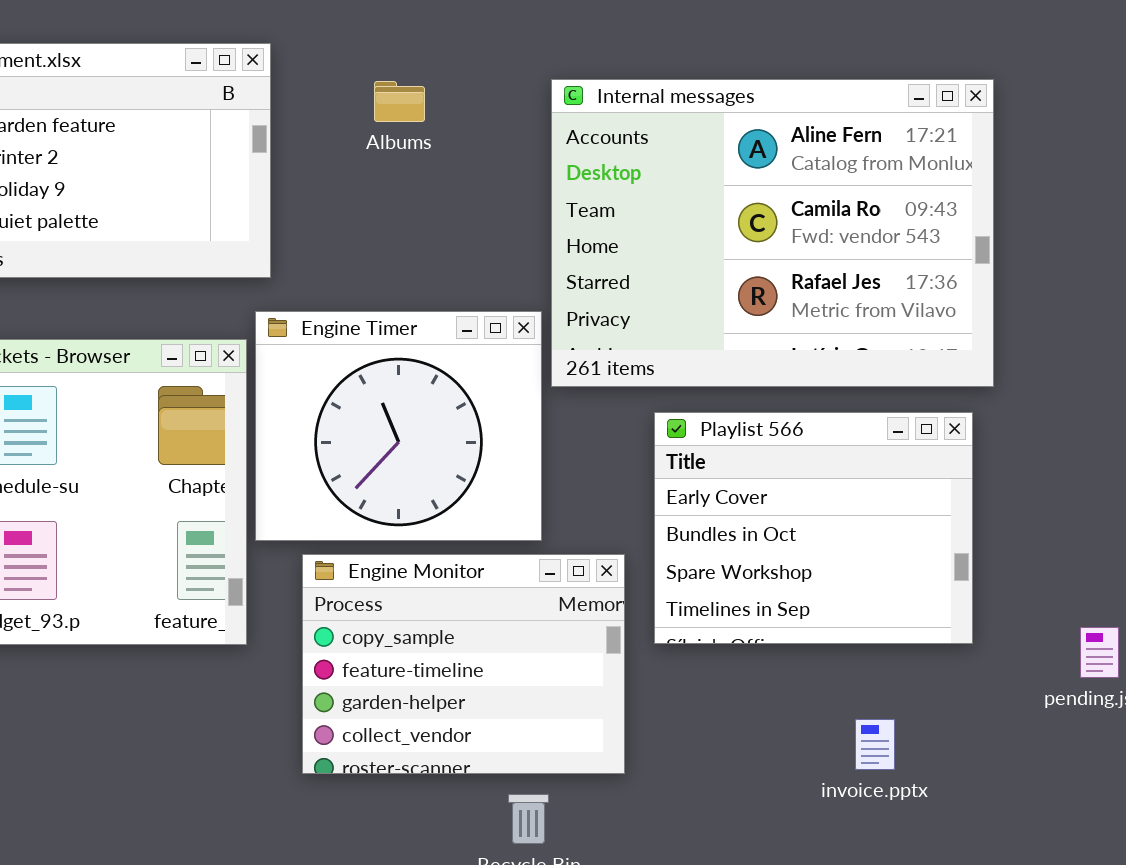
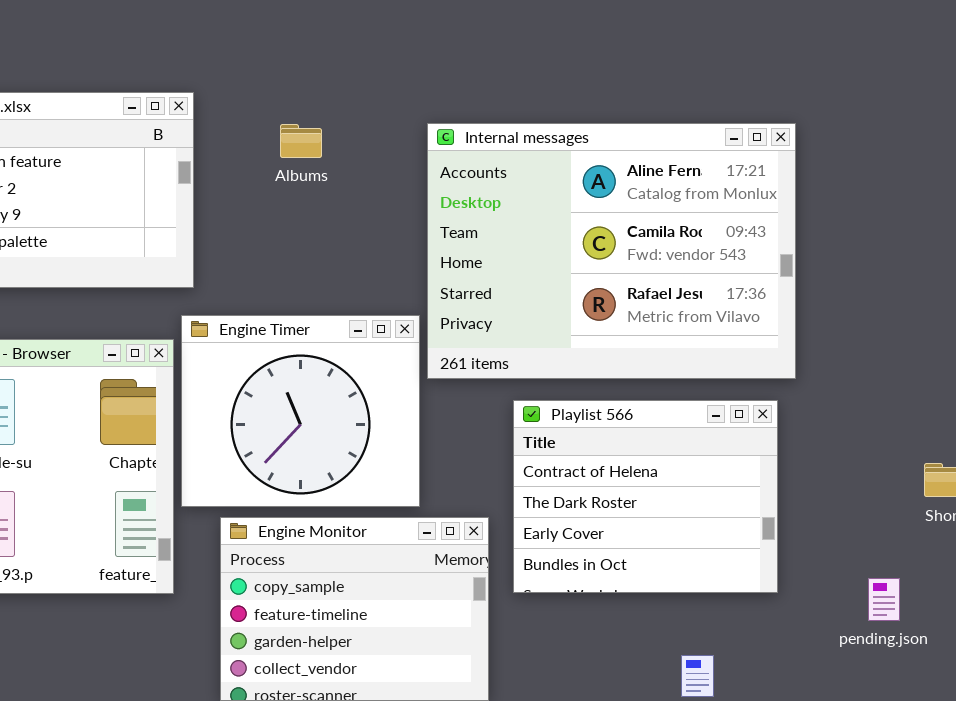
Playlist 566: [654,412,973,644] -> [513,400,778,593], scrolled up 2 rows

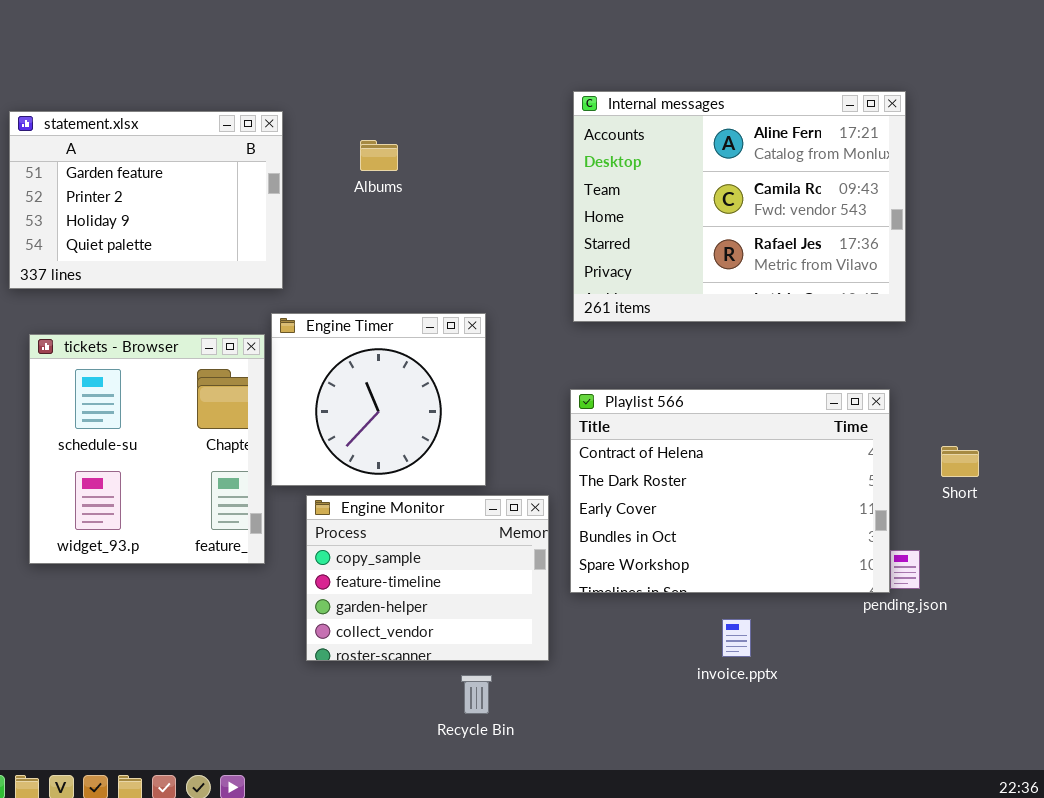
Internal messages: [427,123,796,379] -> [573,91,906,322], moved
Playlist 566: [513,400,778,593] -> [570,389,890,593], resized

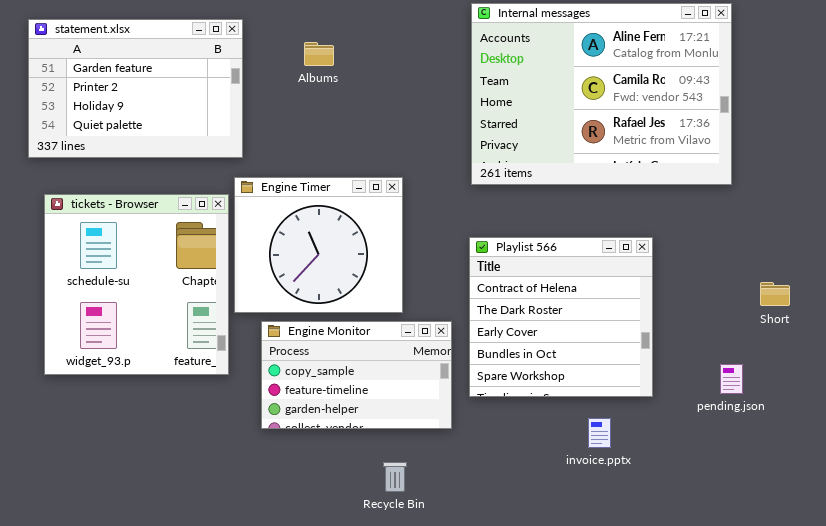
Playlist 566: [570,389,890,593] -> [469,237,653,397], resized
Engine Monitor: [306,495,549,661] -> [261,321,452,429], resized

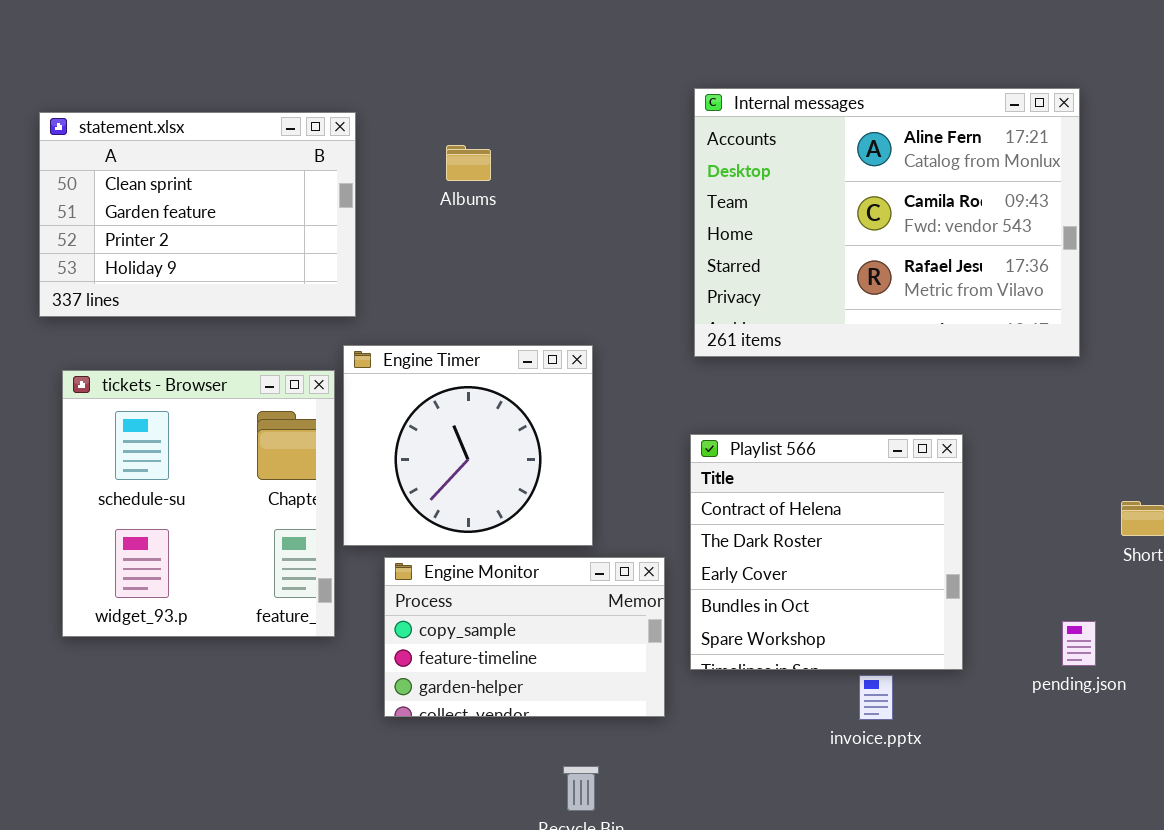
statement.xlsx: [28,19,243,158] -> [39,112,356,317], scrolled up 1 row
invoice.pptx: [588,418,611,448] -> [859,675,893,720], moved

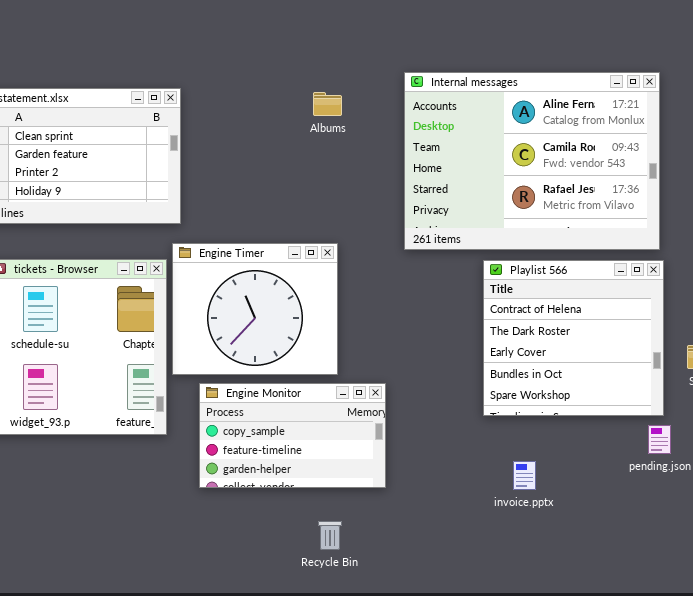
Albums: [446,145,491,181] -> [313,92,342,116], moved
Playlist 566: [690,434,963,670] -> [483,260,664,416], moved

